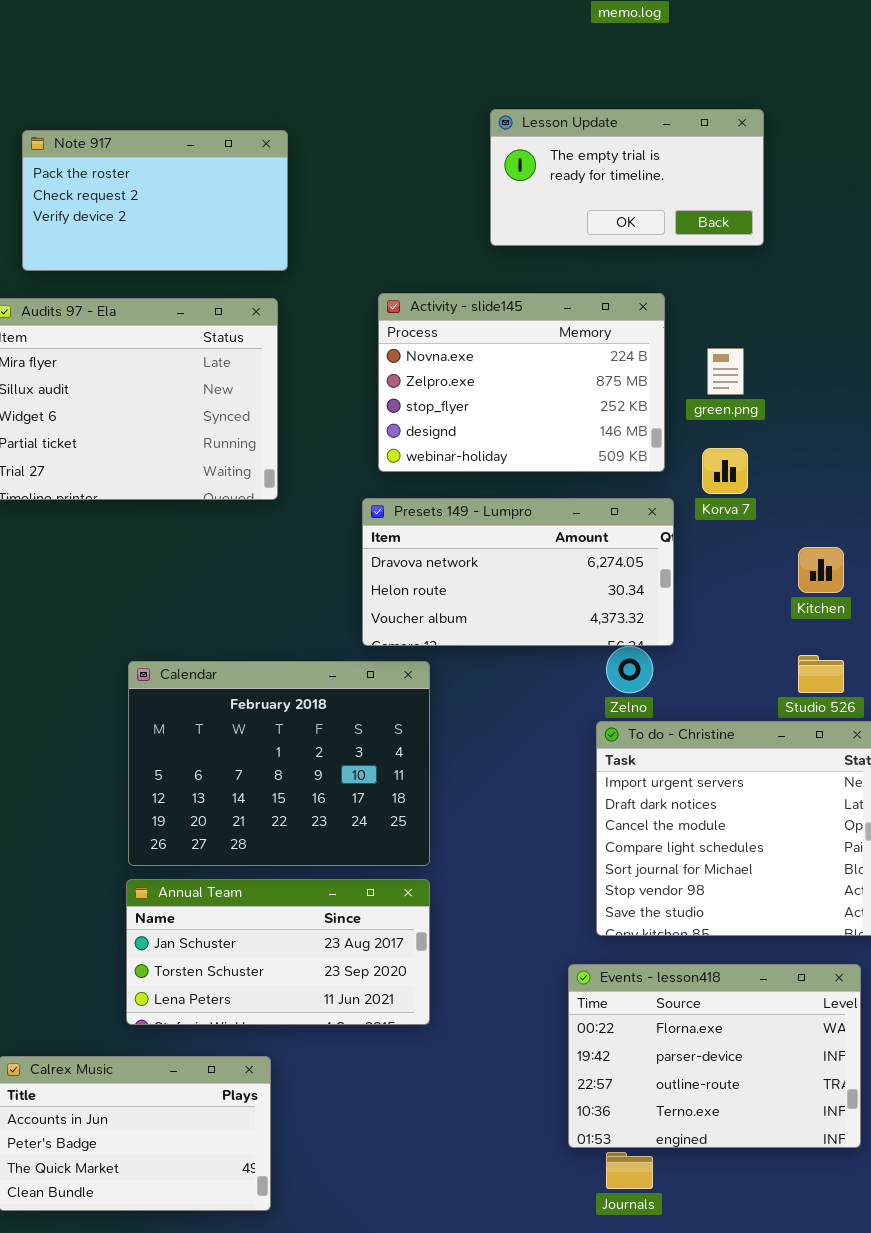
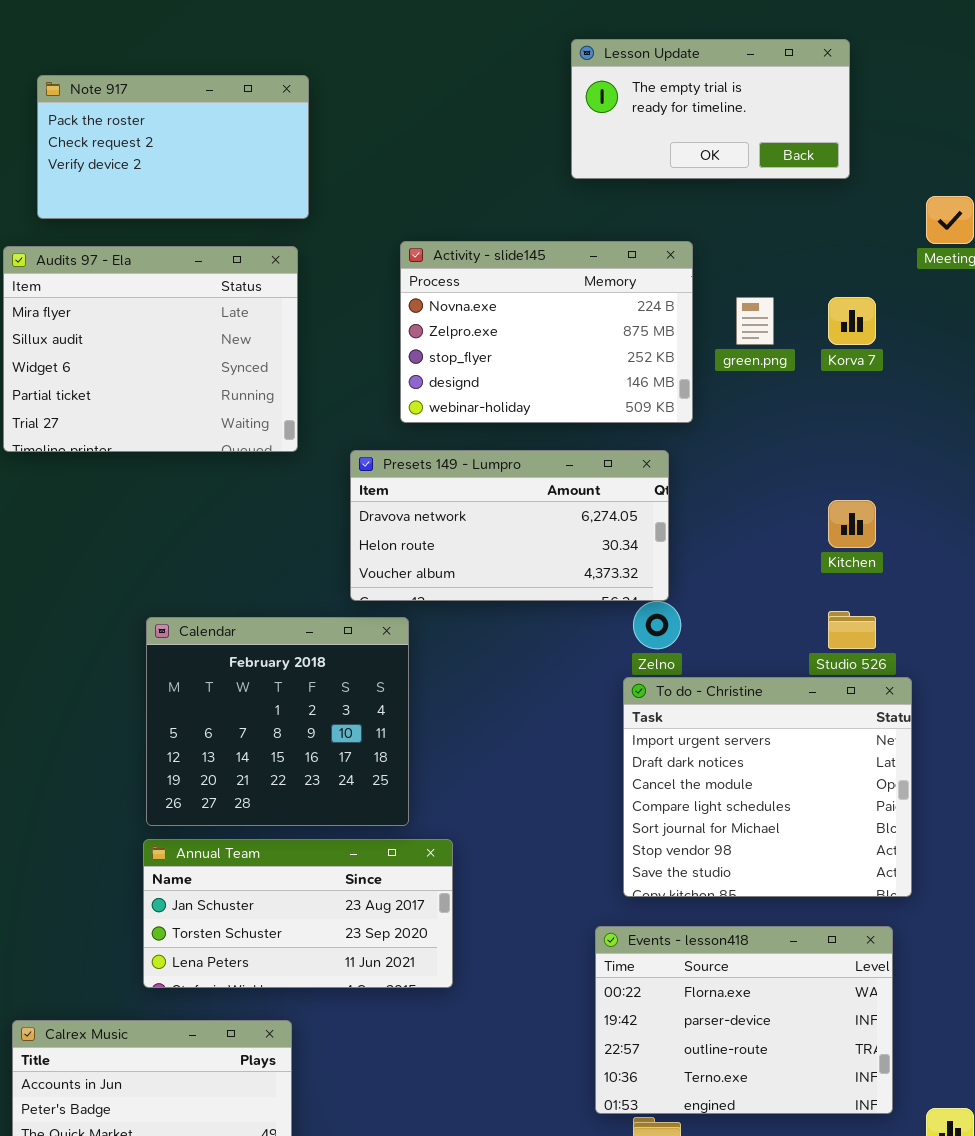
Lesson Update: [490,109,764,246] -> [571,39,850,179], moved
Korva 7: [702,448,748,494] -> [828,297,876,345], moved
Presets 149 - Lumpro: [362,498,674,646] -> [350,450,669,601], moved
Calendar: [128,661,430,866] -> [146,617,409,826], resized

